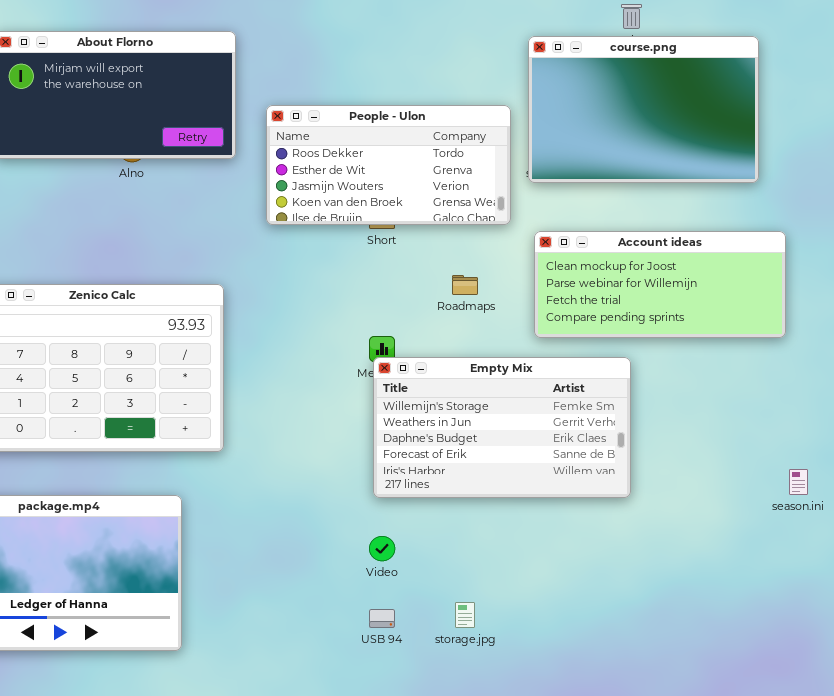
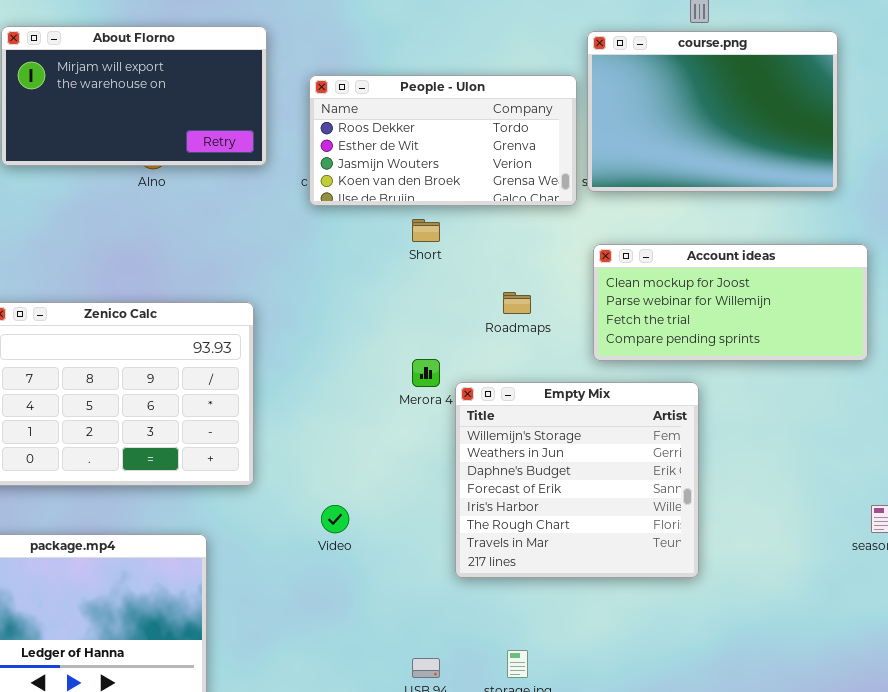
People - Ulon: [266,105,511,225] -> [309,75,577,206], moved
Empty Mix: [373,357,631,498] -> [455,382,699,578], resized
Video: [369,536,395,561] -> [321,505,349,533], moved

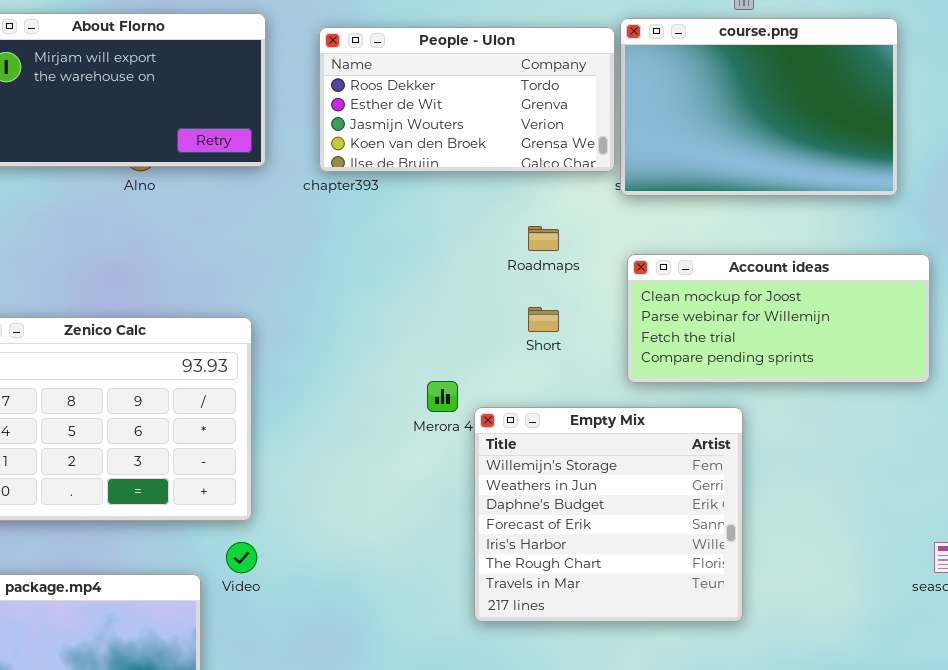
People - Ulon: [309,75,577,206] -> [319,27,615,172], moved
Short: [412,219,440,242] -> [528,307,559,332], moved
Roadmaps: [503,292,531,314] -> [528,226,559,251], moved
Video: [321,505,349,533] -> [226,542,257,573], moved

